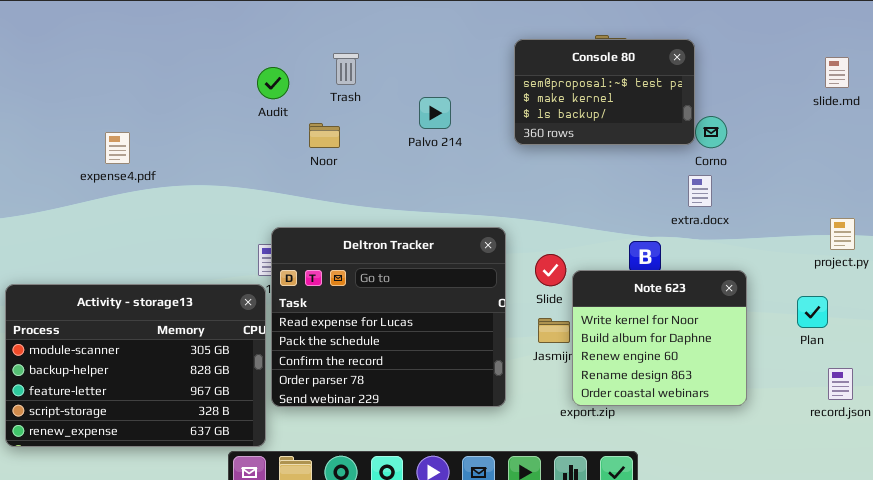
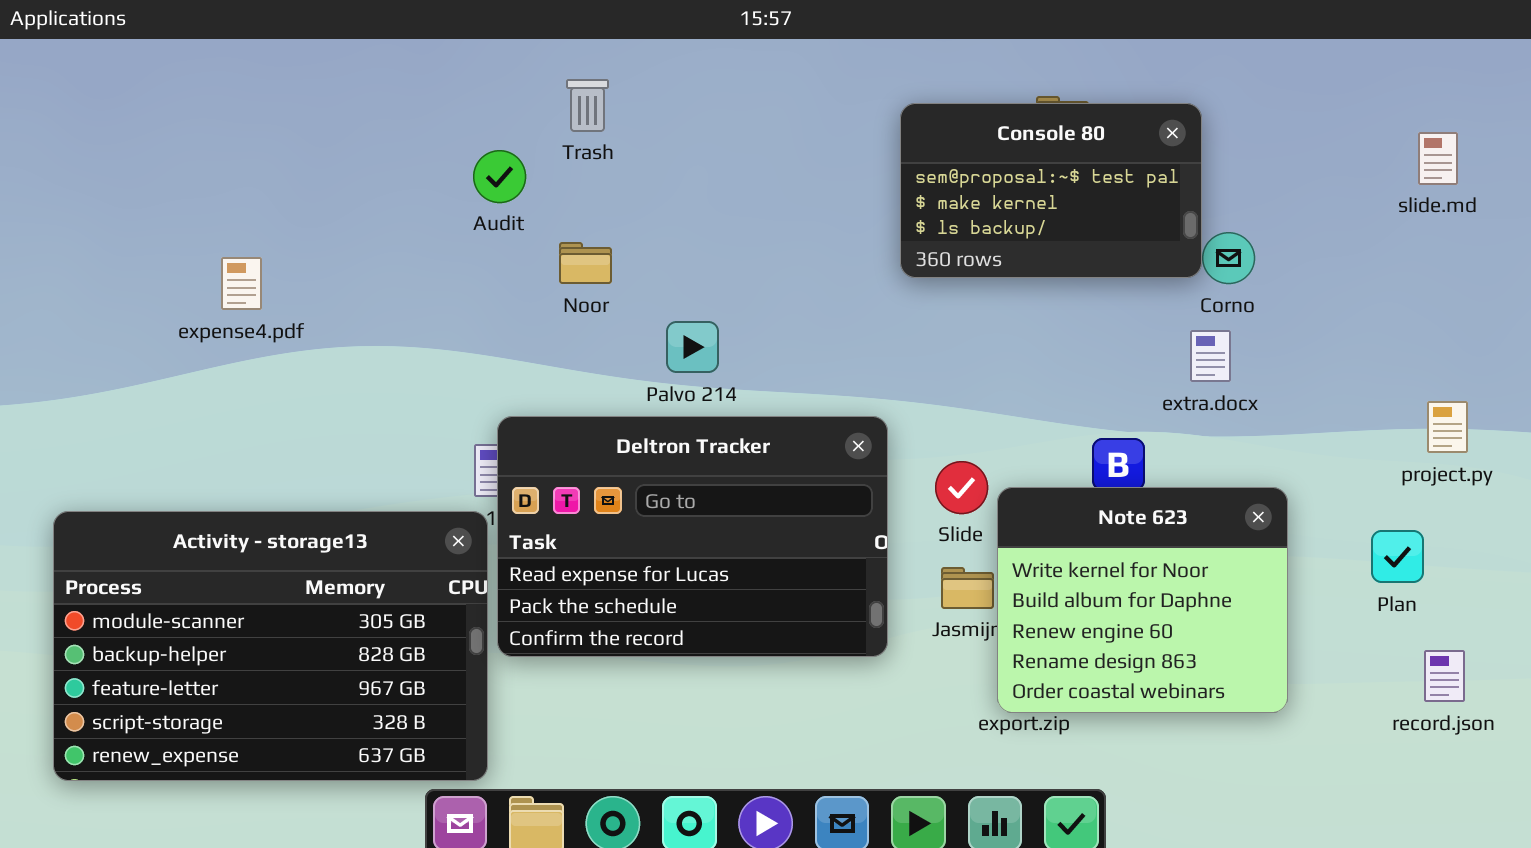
Trash: [333,53,359,85] -> [566,79,609,132], moved
Palvo 214: [419,97,451,129] -> [666,321,719,373], moved
Deltron Tracker: [271,227,506,407] -> [497,416,888,657], resized

